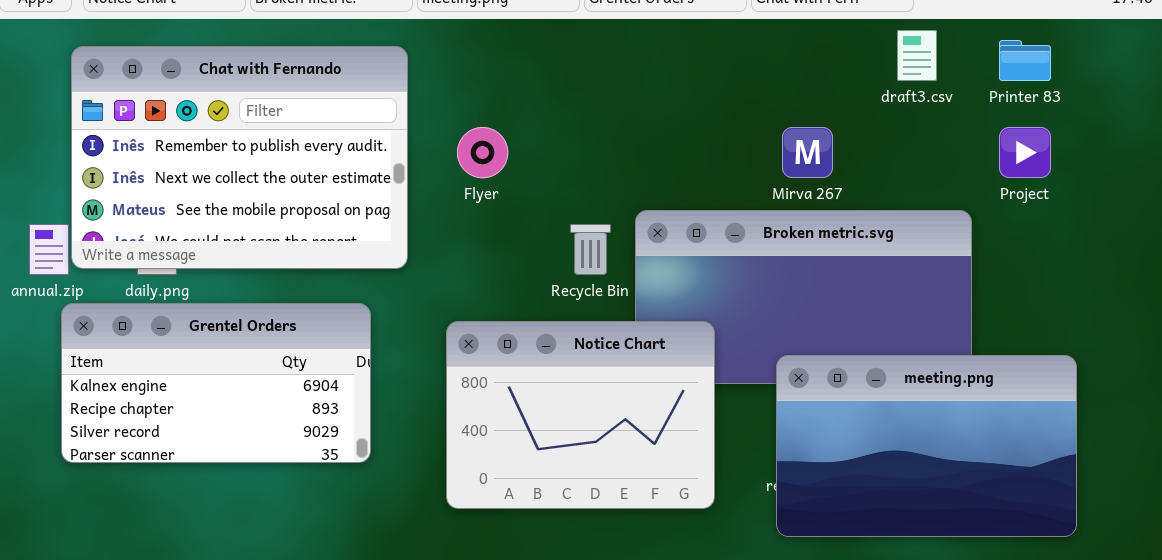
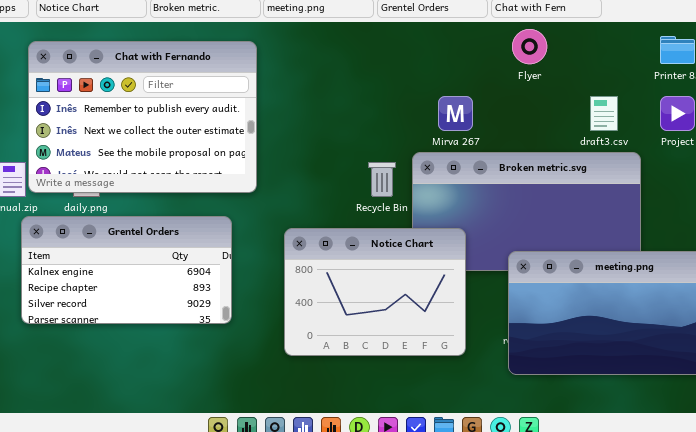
draft3.csv: [897,30,937,81] -> [590,96,618,131], moved
Flyer: [457,127,508,178] -> [512,29,547,64], moved
Mirva 267: [782,127,833,178] -> [438,96,473,131], moved

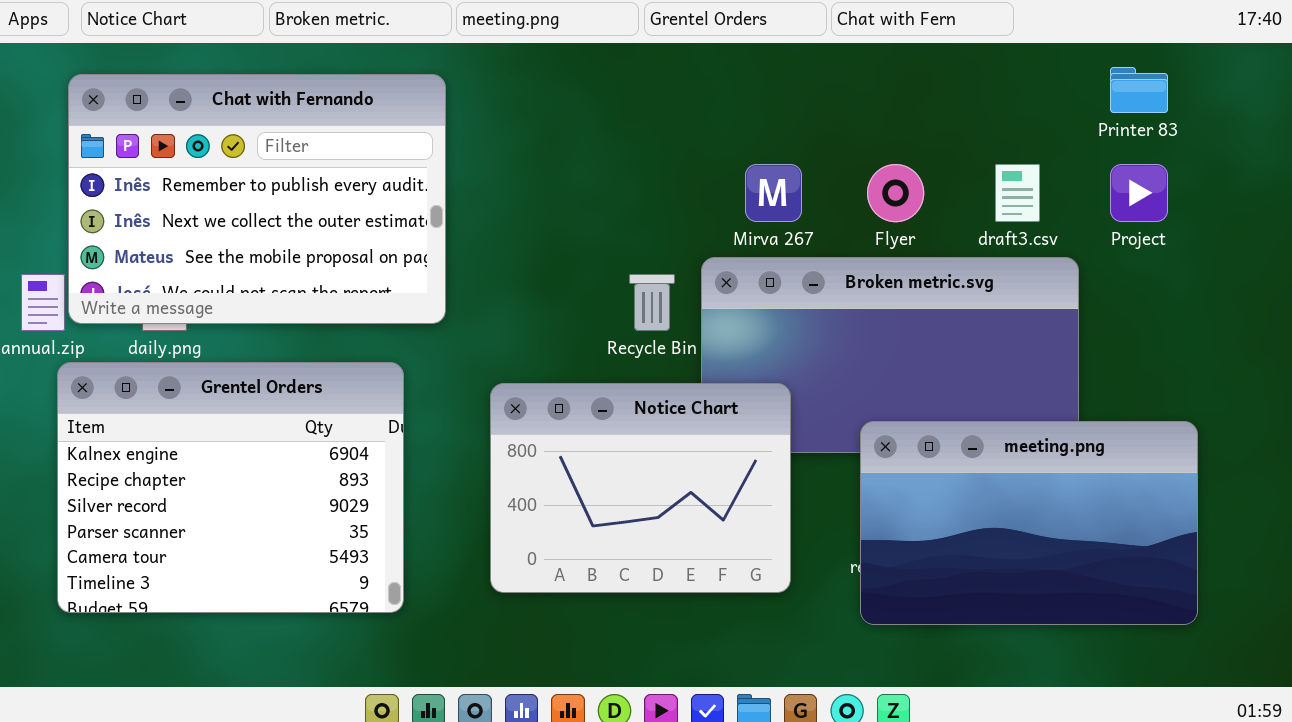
Flyer: [512,29,547,64] -> [867,164,924,222], moved
Grentel Orders: [21,216,232,324] -> [57,362,404,613], resized

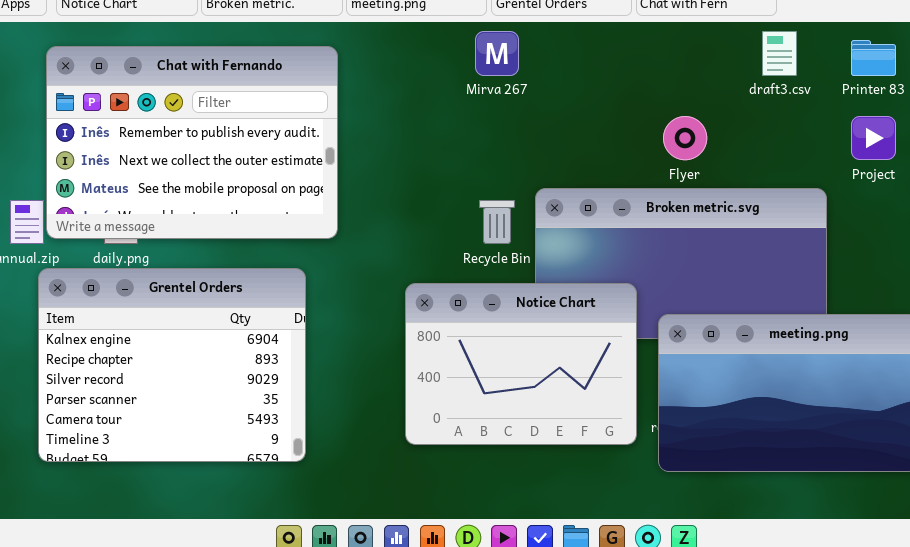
Mirva 267: [745,164,802,222] -> [475,31,519,76], moved
draft3.csv: [995,164,1040,222] -> [762,31,797,76], moved
Notice Chart: [490,383,791,593] -> [405,283,637,445], moved

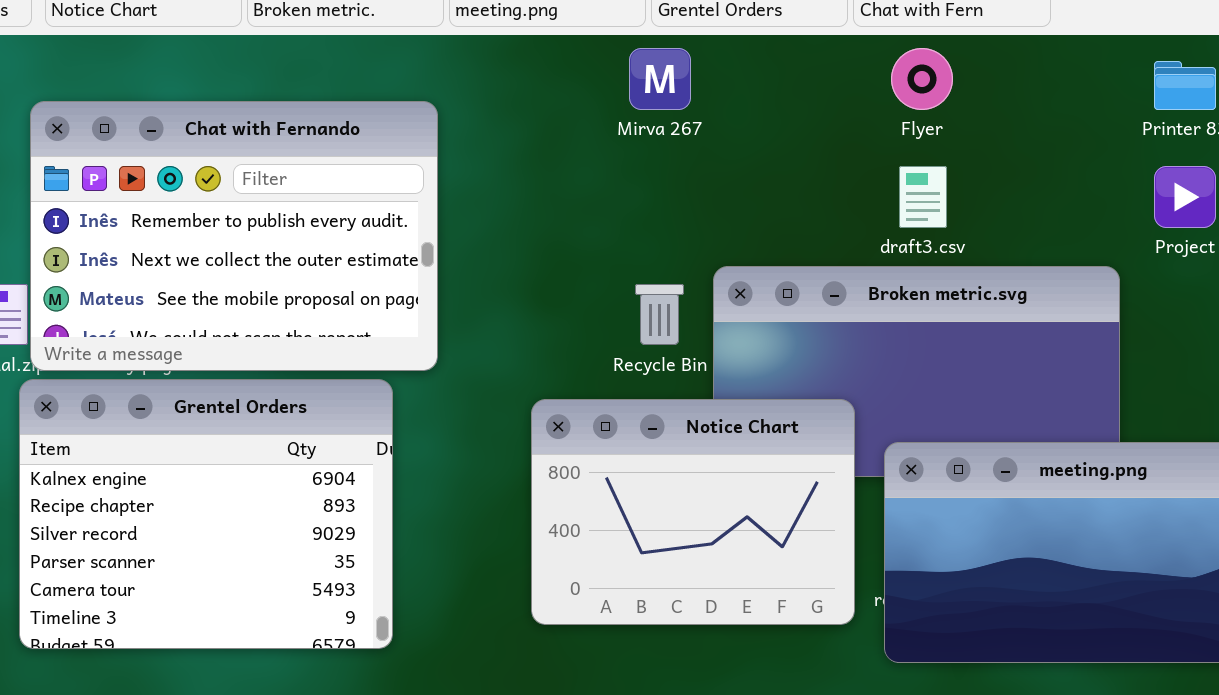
draft3.csv: [762,31,797,76] -> [899,166,947,228], moved
Chat with Fernando: [46,46,338,239] -> [30,101,438,371], moved
Flyer: [663,116,707,160] -> [891,48,953,110], moved

